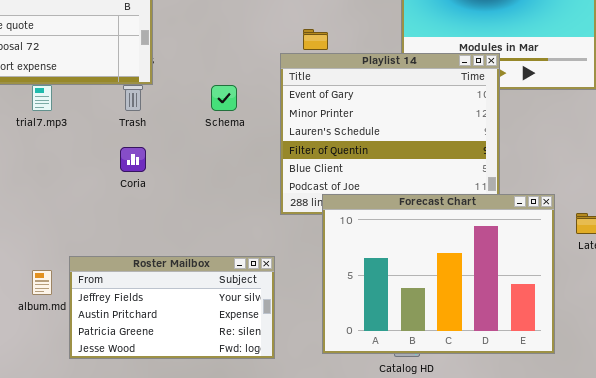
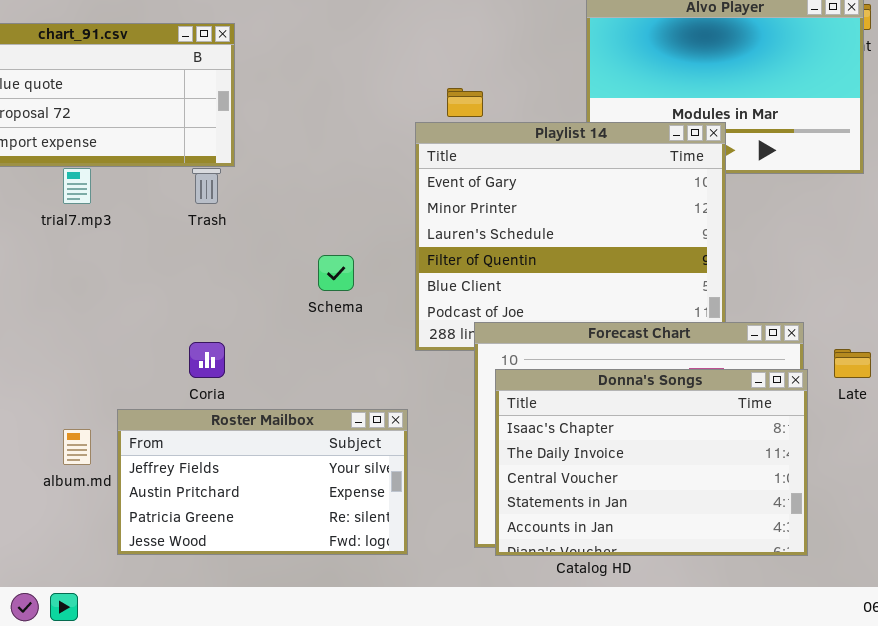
Schema: [211,85,237,111] -> [318,255,354,291], moved
Coria: [120,147,146,172] -> [189,342,225,378], moved
Donna's Songs: none -> [495,369,808,556], opened

